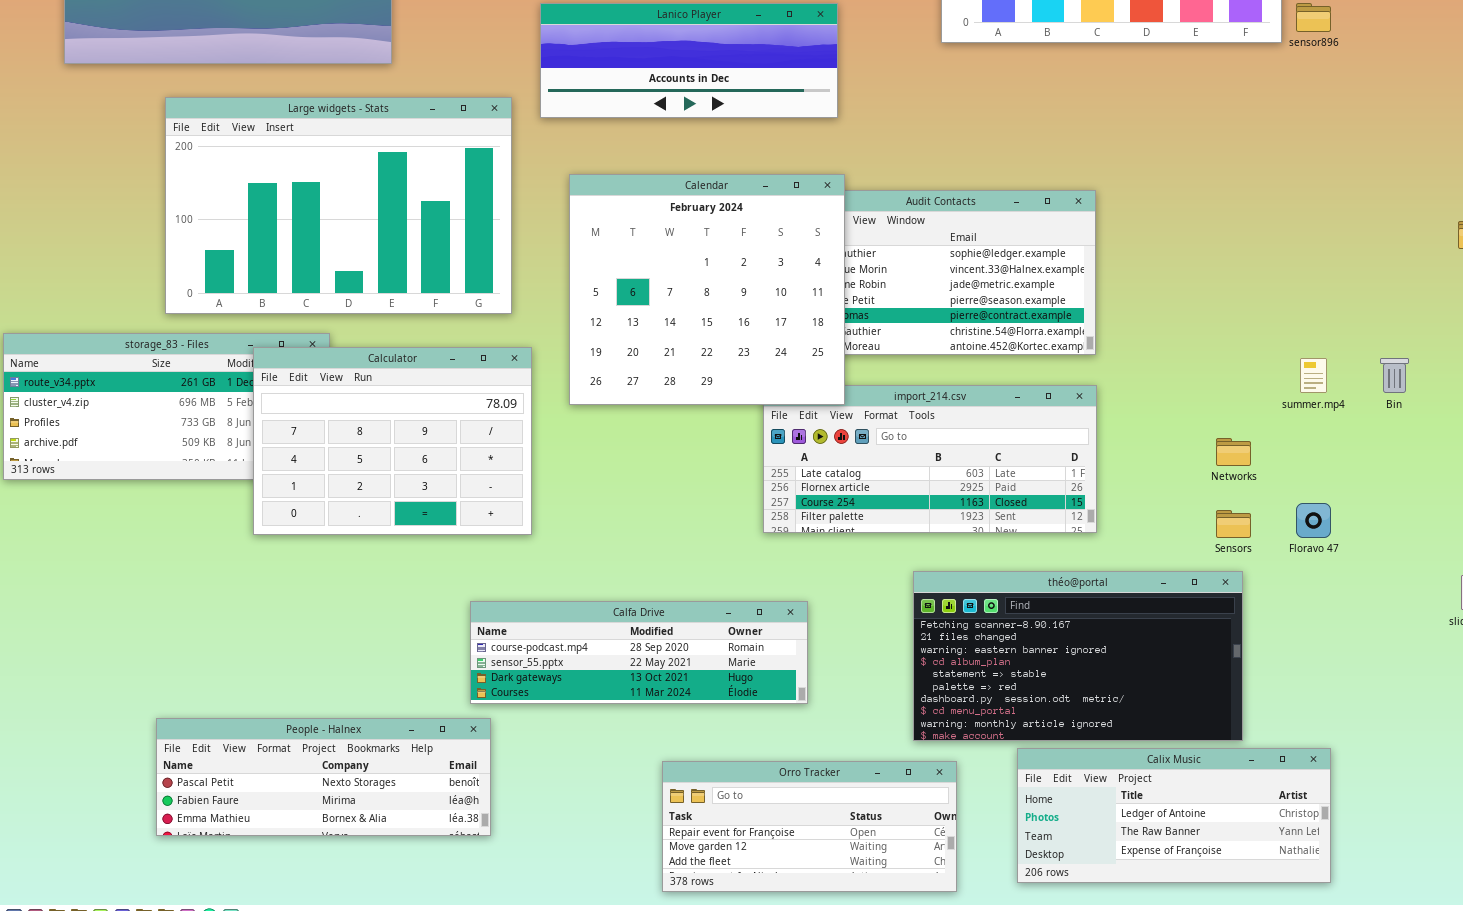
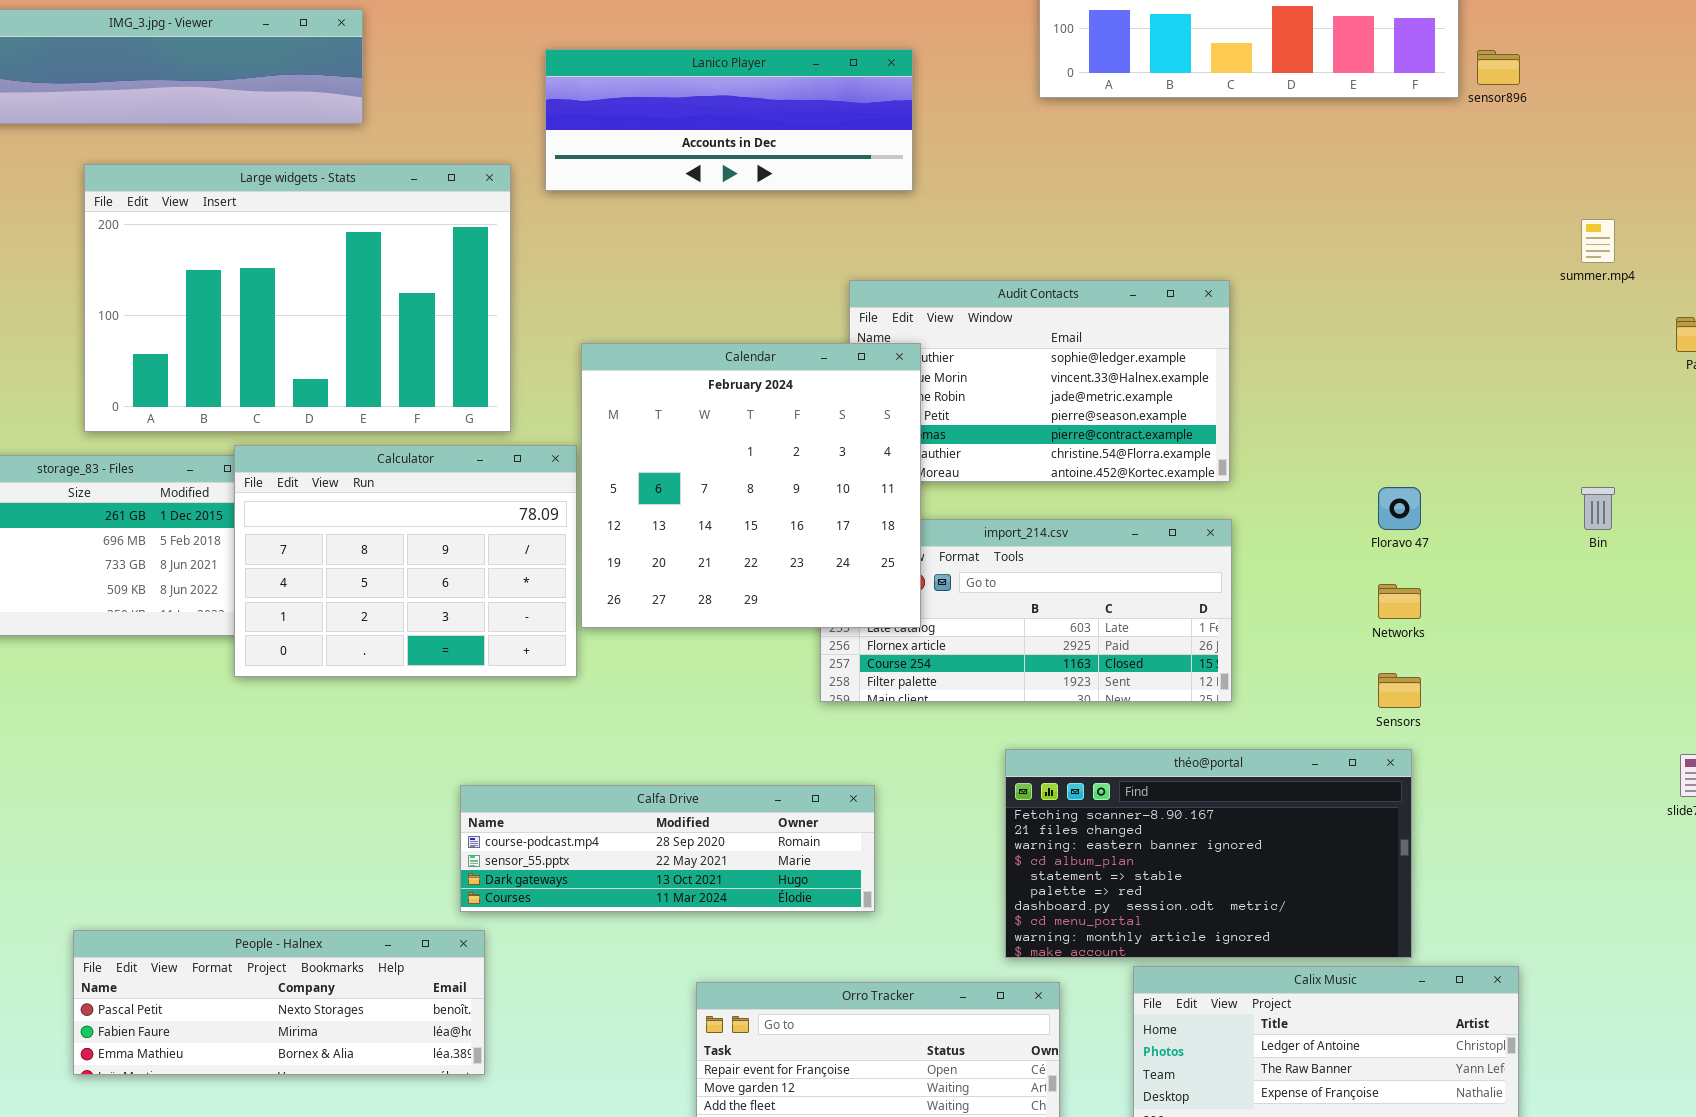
Calendar: [569,174,845,405] -> [581,343,921,628], moved
Calculator: [253,347,532,535] -> [234,445,577,677], moved
summer.mp4: [1300,358,1327,393] -> [1581,219,1615,263], moved
Floravo 47: [1296,503,1331,538] -> [1378,487,1421,530], moved

